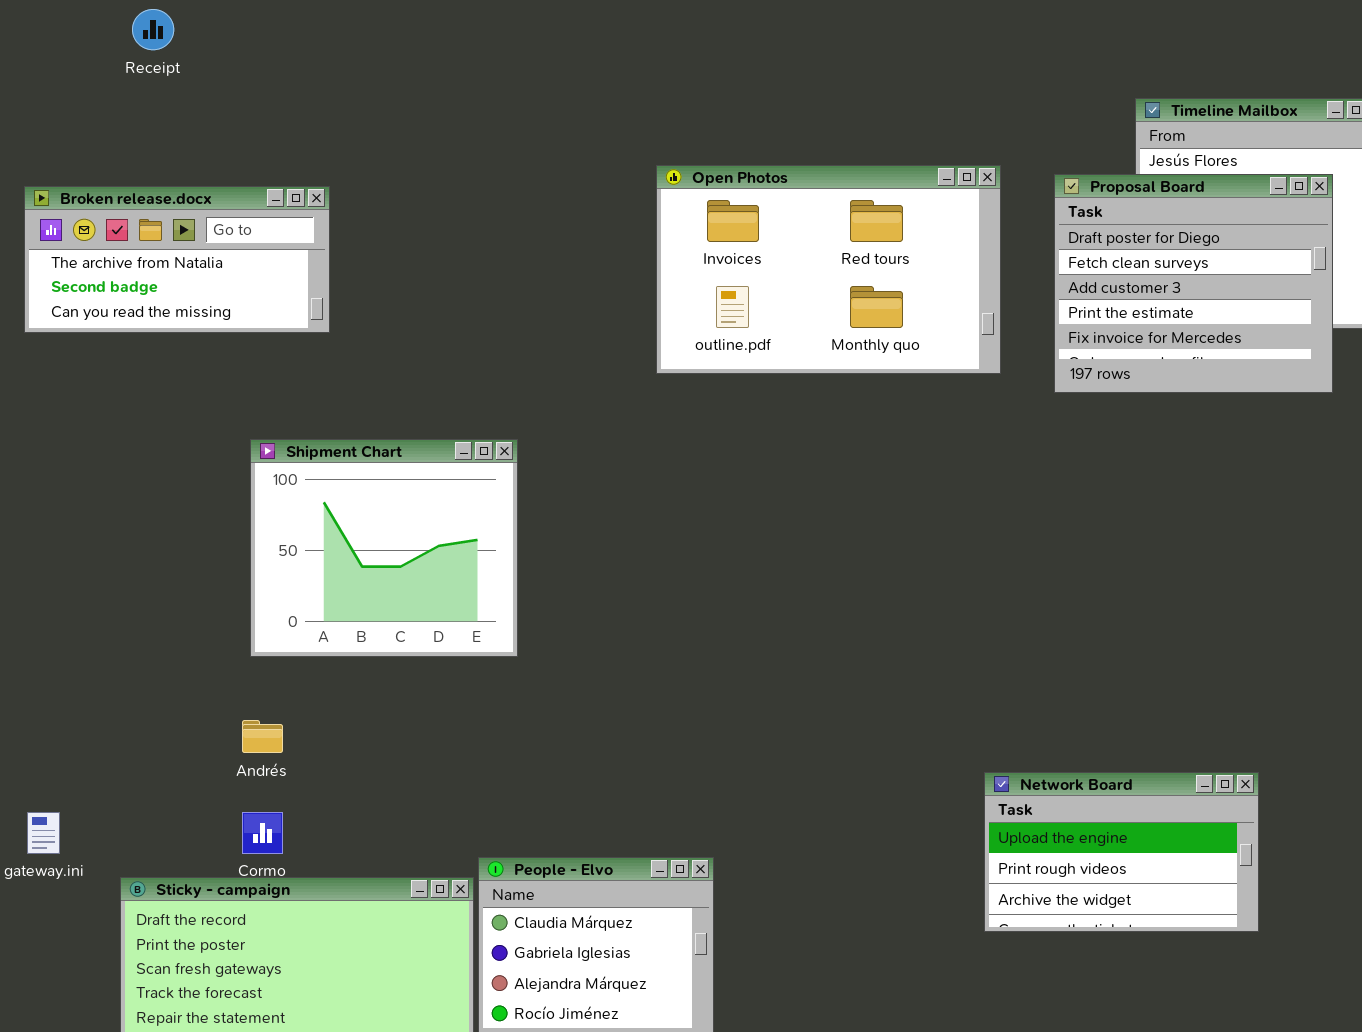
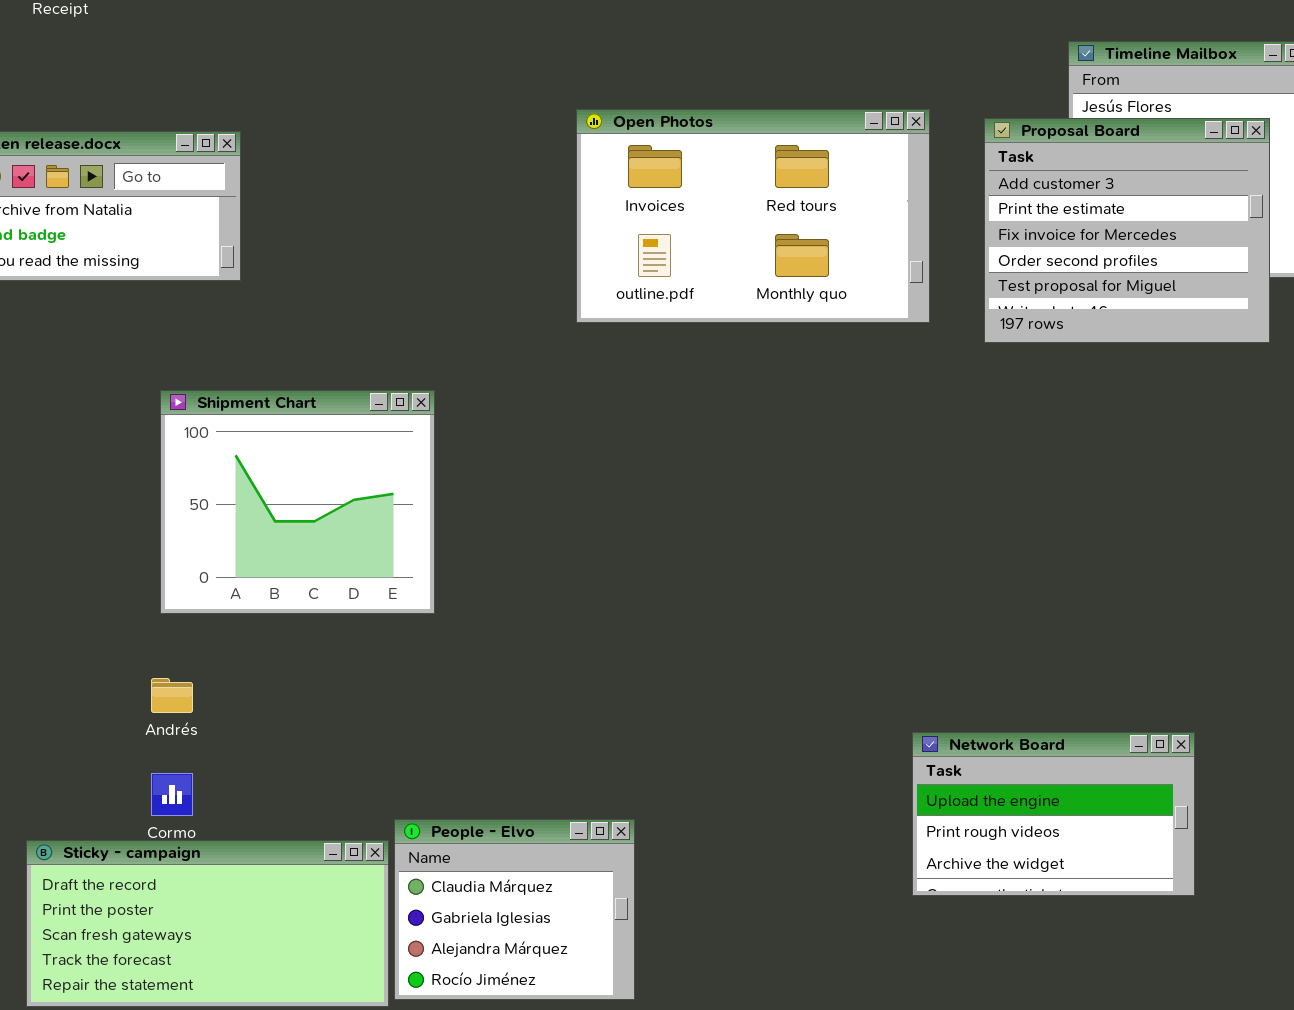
Proposal Board: [1054,174,1333,393] -> [984,118,1270,343], scrolled down 2 rows

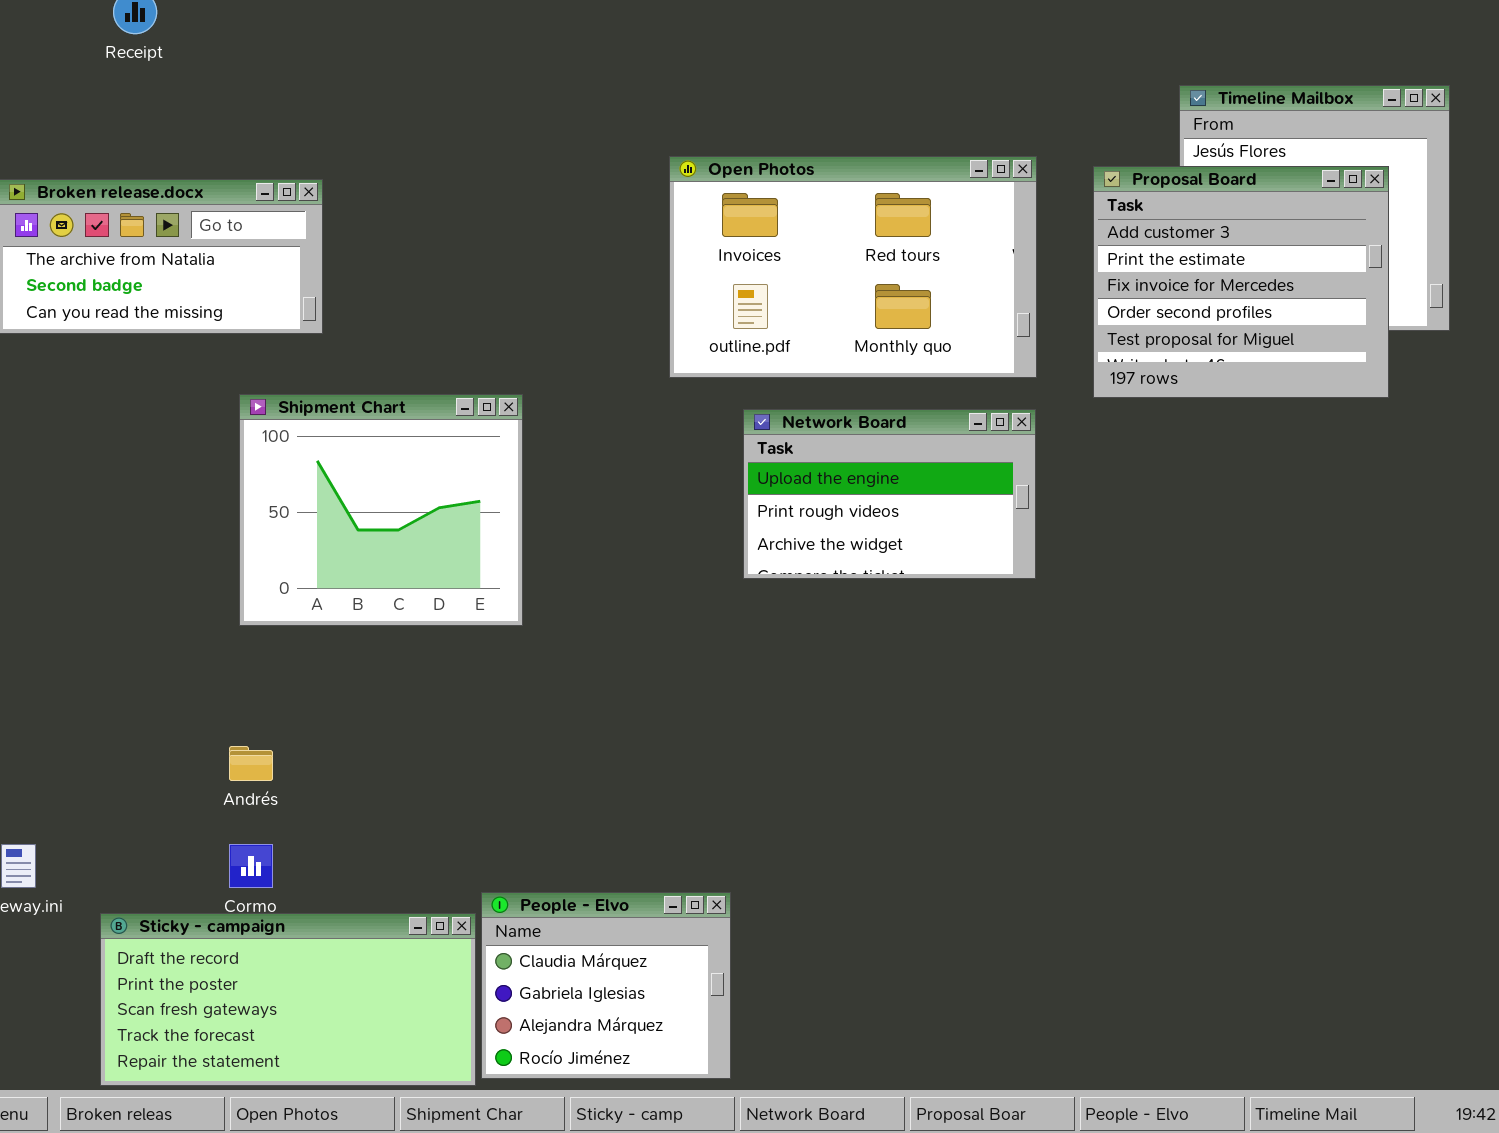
Shipment Chart: [160,390,435,614] -> [239,394,523,626], moved
Network Board: [912,732,1195,896] -> [743,409,1036,579], moved

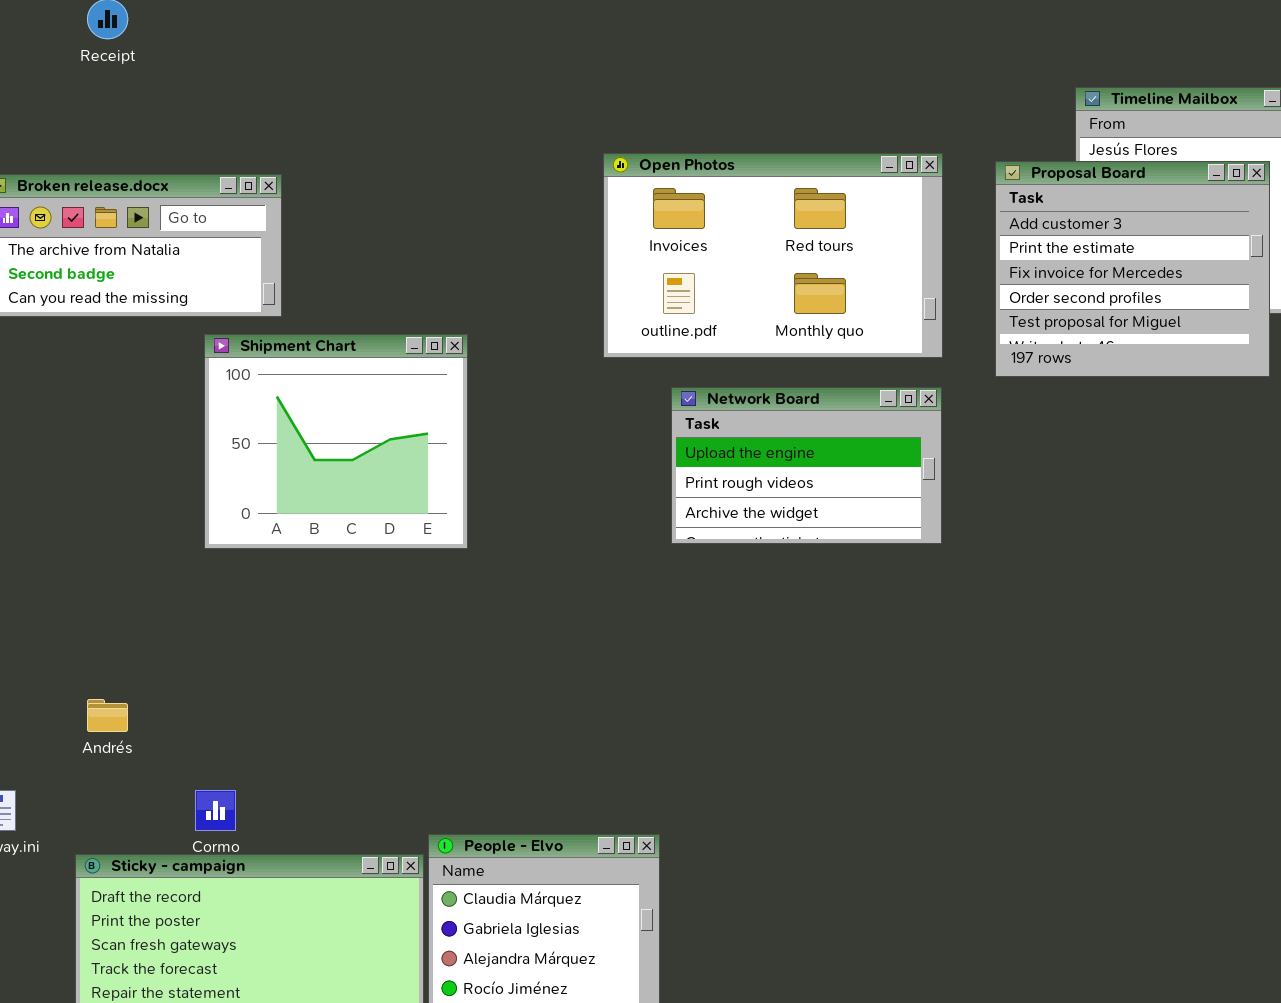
Shipment Chart: [239,394,523,626] -> [204,334,468,549], moved
Andrés: [229,746,273,781] -> [87,699,128,732], moved

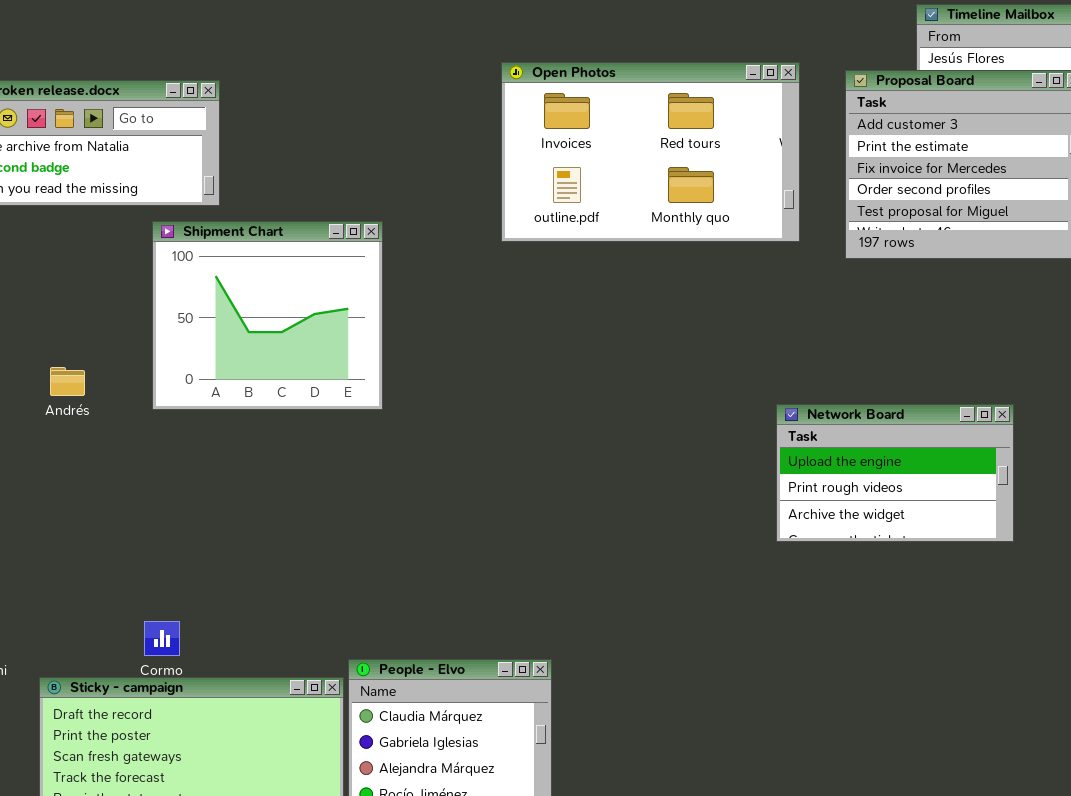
Network Board: [671,387,942,544] -> [776,404,1014,542], moved
Andrés: [87,699,128,732] -> [50,367,85,396], moved

